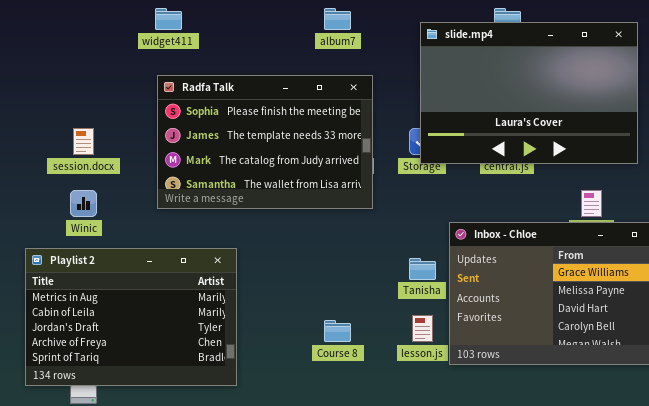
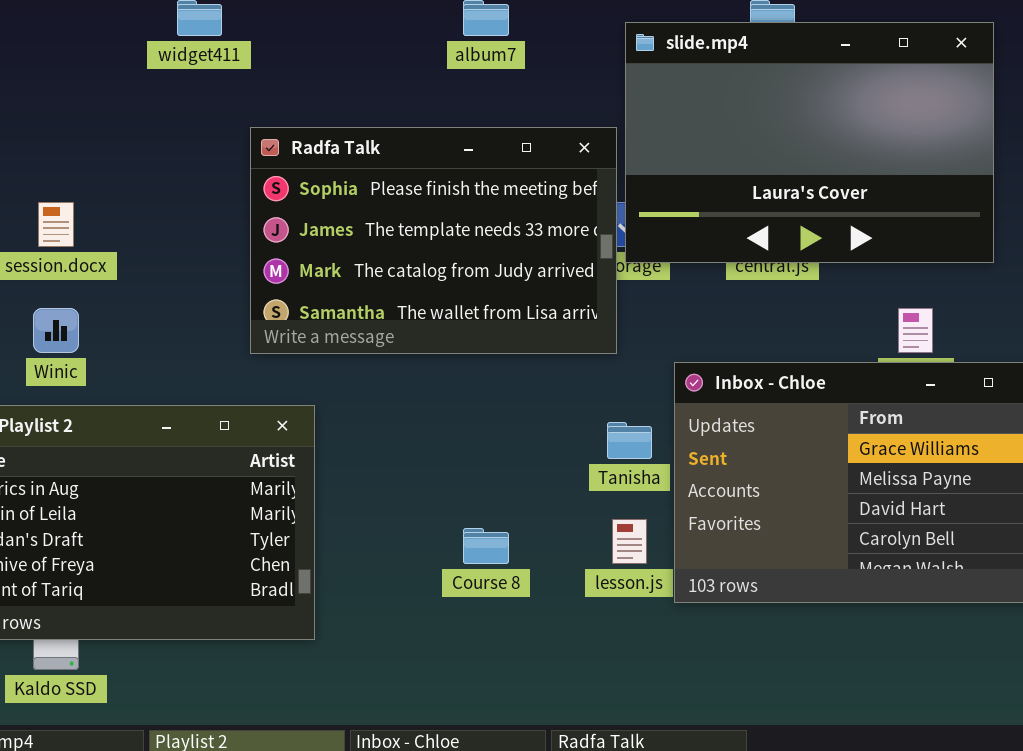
Radfa Talk: [157,75,373,209] -> [250,127,617,354], moved

